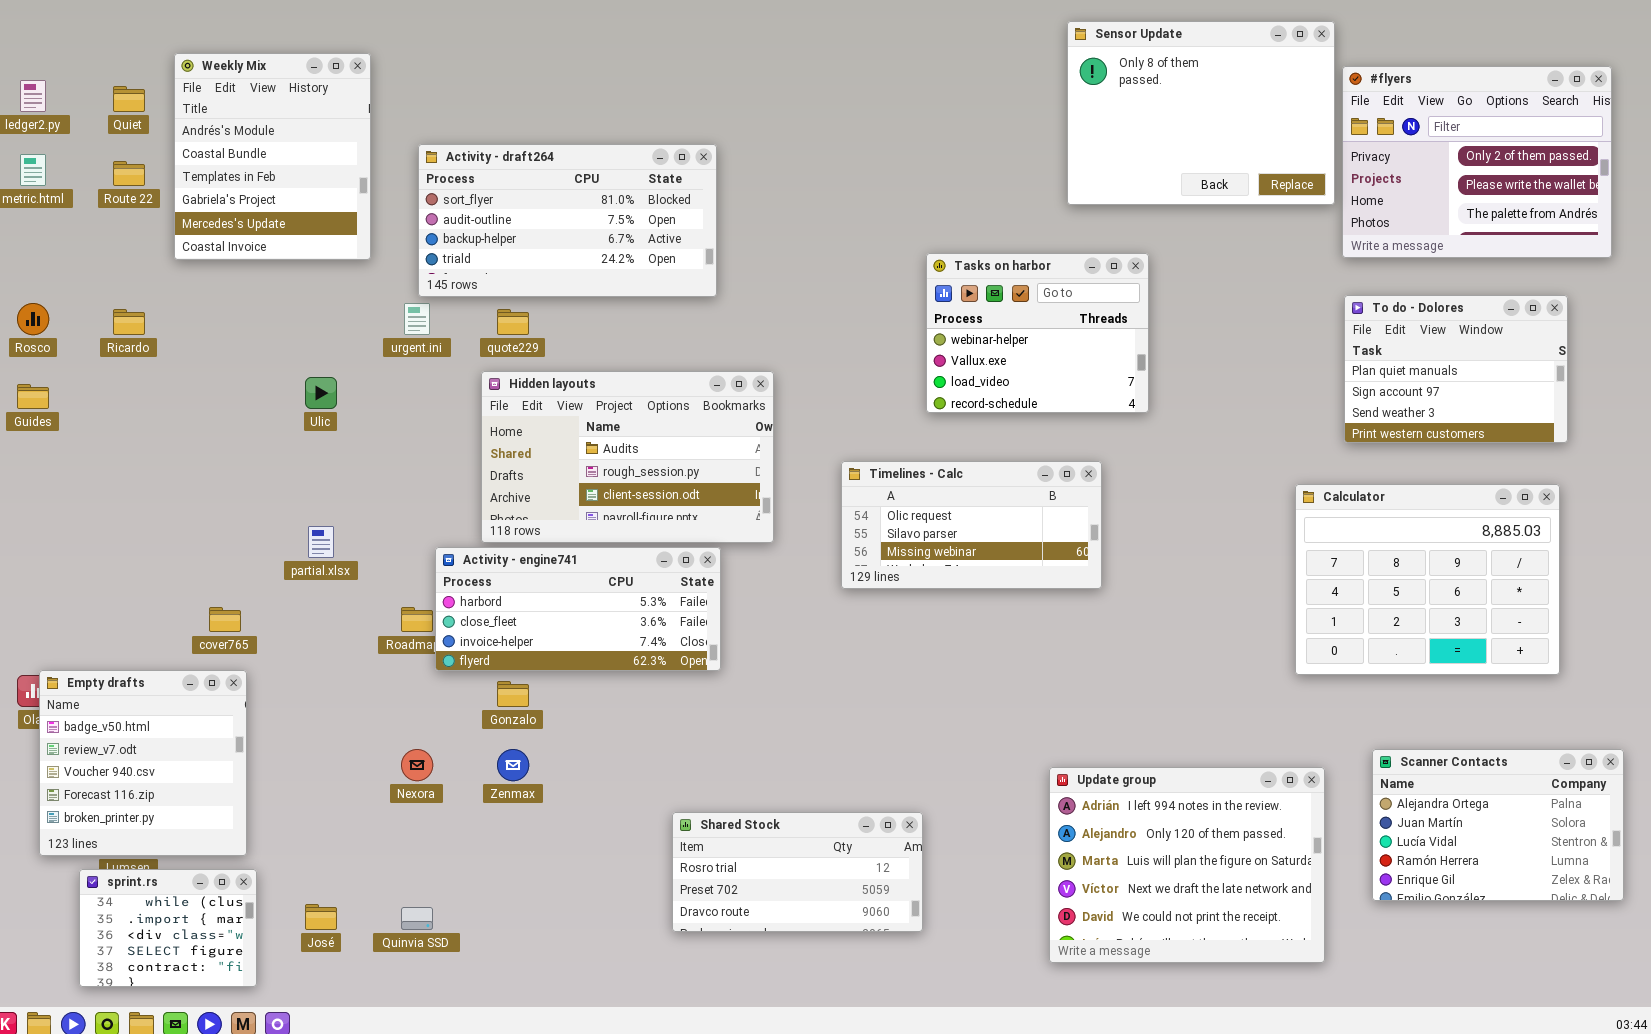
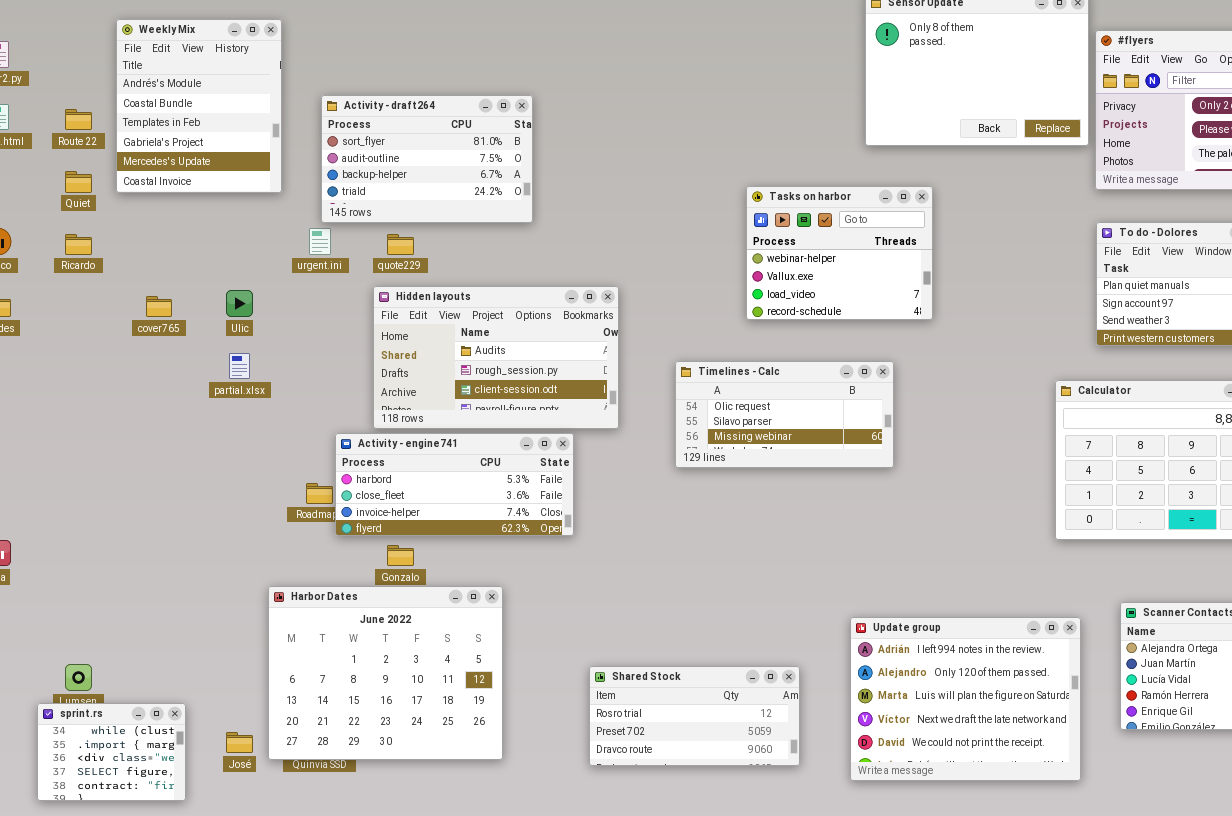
Quiet: [113,86,145,112] -> [65,171,92,193], moved
Activity - draft264: [418,144,717,297] -> [321,95,533,223], resized
partial.xlsx: [308,526,334,558] -> [229,353,250,379], moved
cover765: [209,607,241,632] -> [146,296,172,317], moved
Empty drafts: [39,670,247,856] -> none, closed
Harbor Dates: none -> [268,586,503,760], opened
Shared Stock: [672,812,923,932] -> [589,666,800,766], moved

